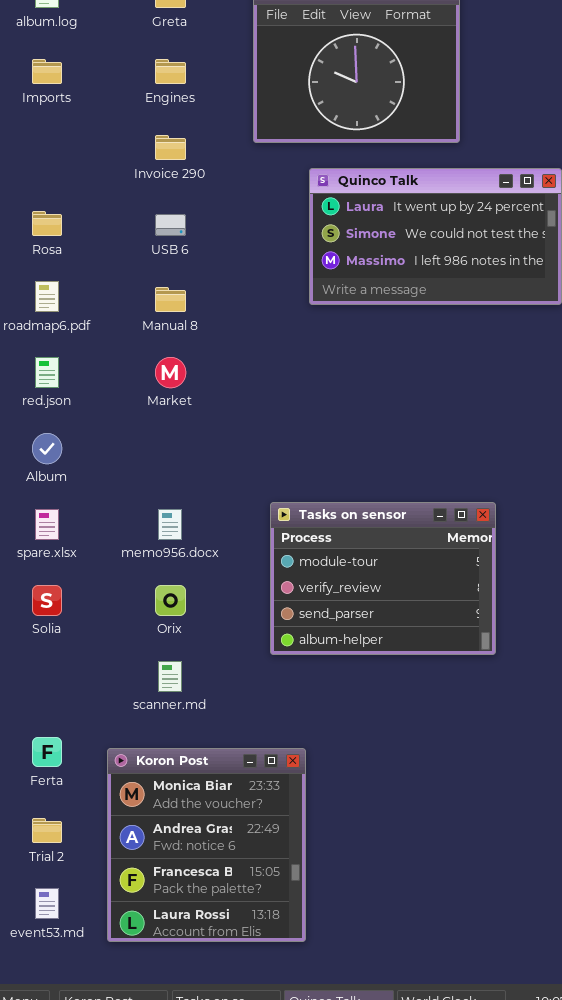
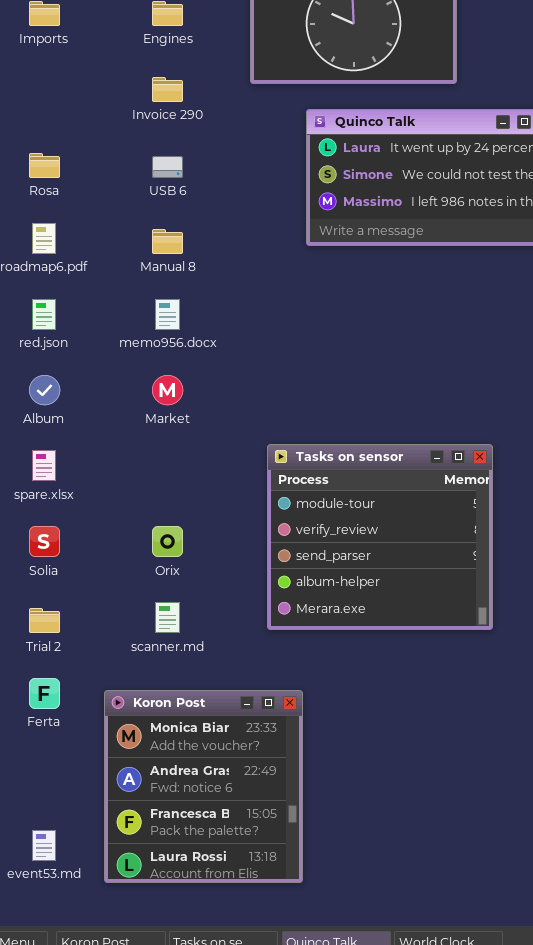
Market: [155,357,186,388] -> [152,375,183,405], moved
Tasks on sensor: [270,502,496,655] -> [267,444,493,630], resized
memo956.docx: [158,509,182,540] -> [155,299,180,330], moved
Trial 2: [32,818,62,843] -> [29,608,60,633], moved

